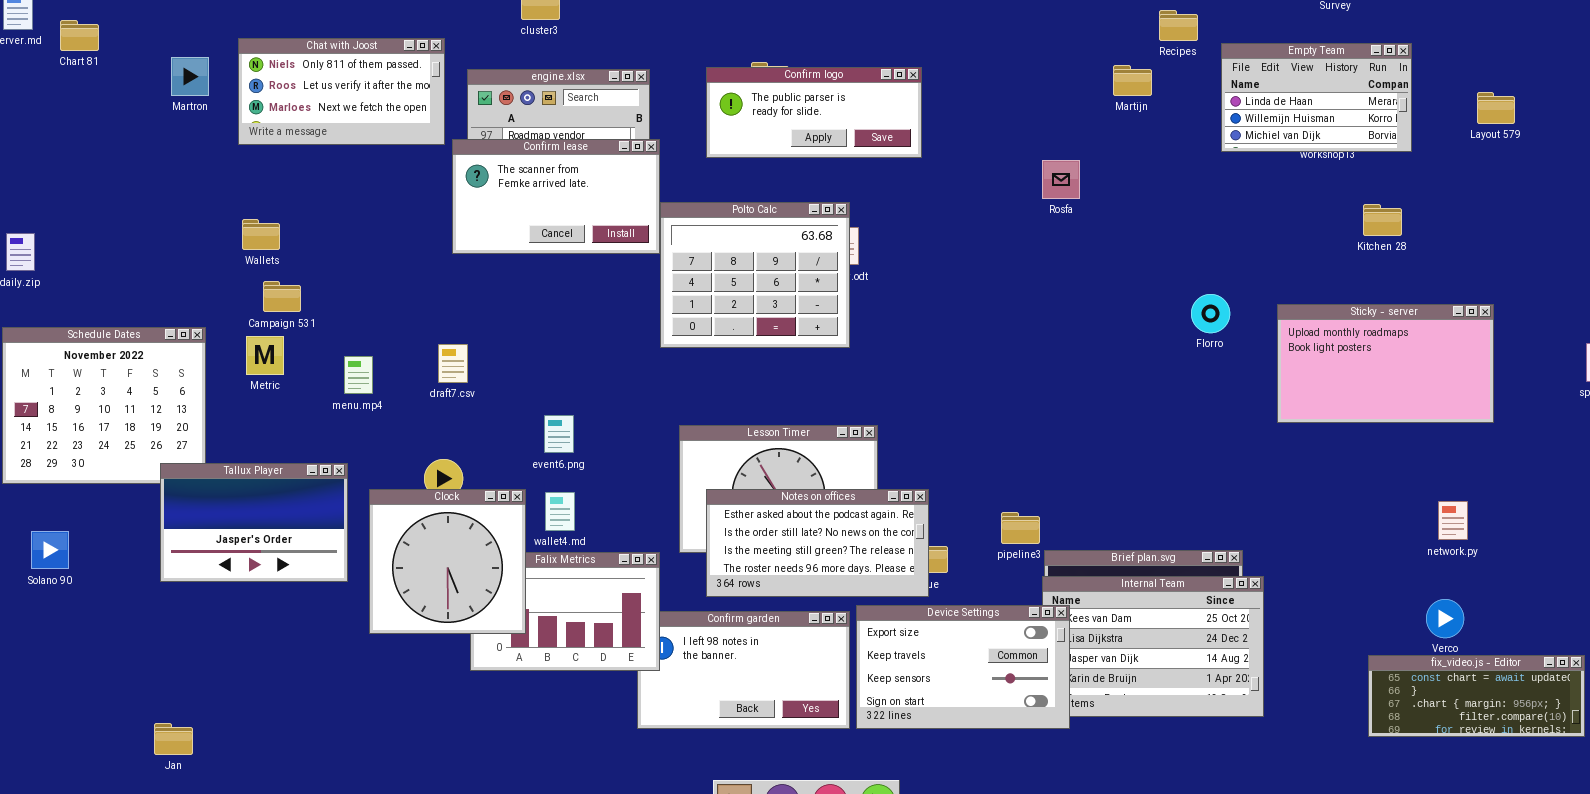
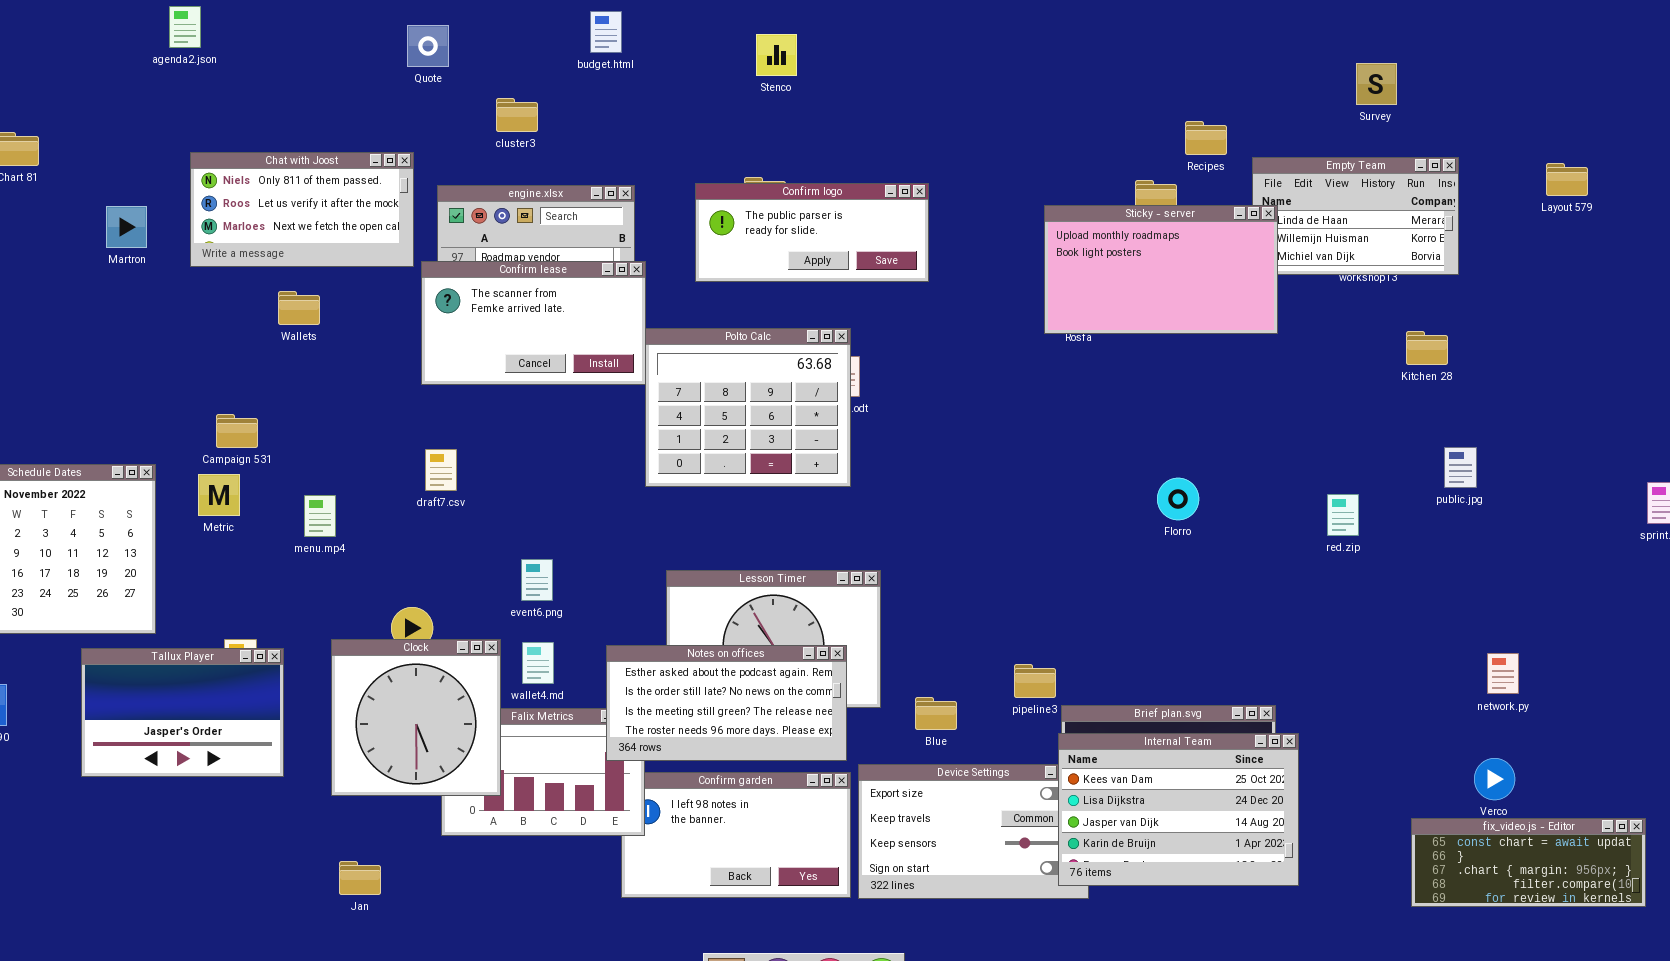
Martron: [171,57,209,96] -> [106,206,147,248], moved
Layout 579: [1477,92,1515,124] -> [1546,163,1588,196], moved
Wallets: [242,219,280,250] -> [278,291,320,325], moved
Florro: [1191,294,1230,333] -> [1157,478,1199,520], moved
Sticky - server: [1277,304,1494,423] -> [1044,205,1278,334], moved
draft7.csv: [438,344,468,383] -> [425,449,457,491], moved
Tallux Player: [160,463,348,582] -> [81,648,284,777], moved
Notes on offices: [706,489,929,597] -> [606,645,847,761], moved
Internal Team: [1042,576,1264,717] -> [1058,733,1299,886], raised
Jan: [154,723,193,755] -> [339,861,381,895], moved

